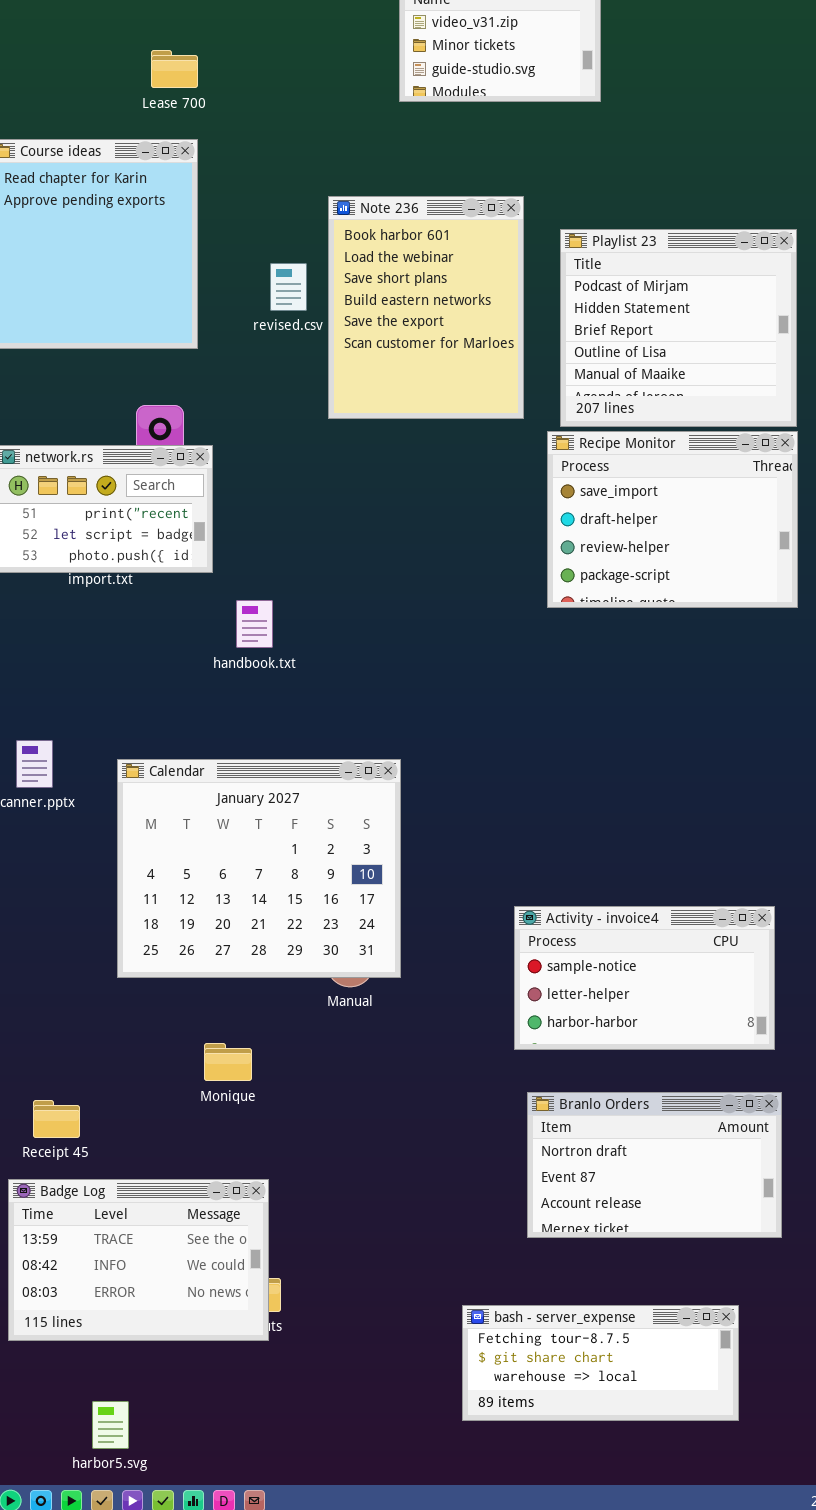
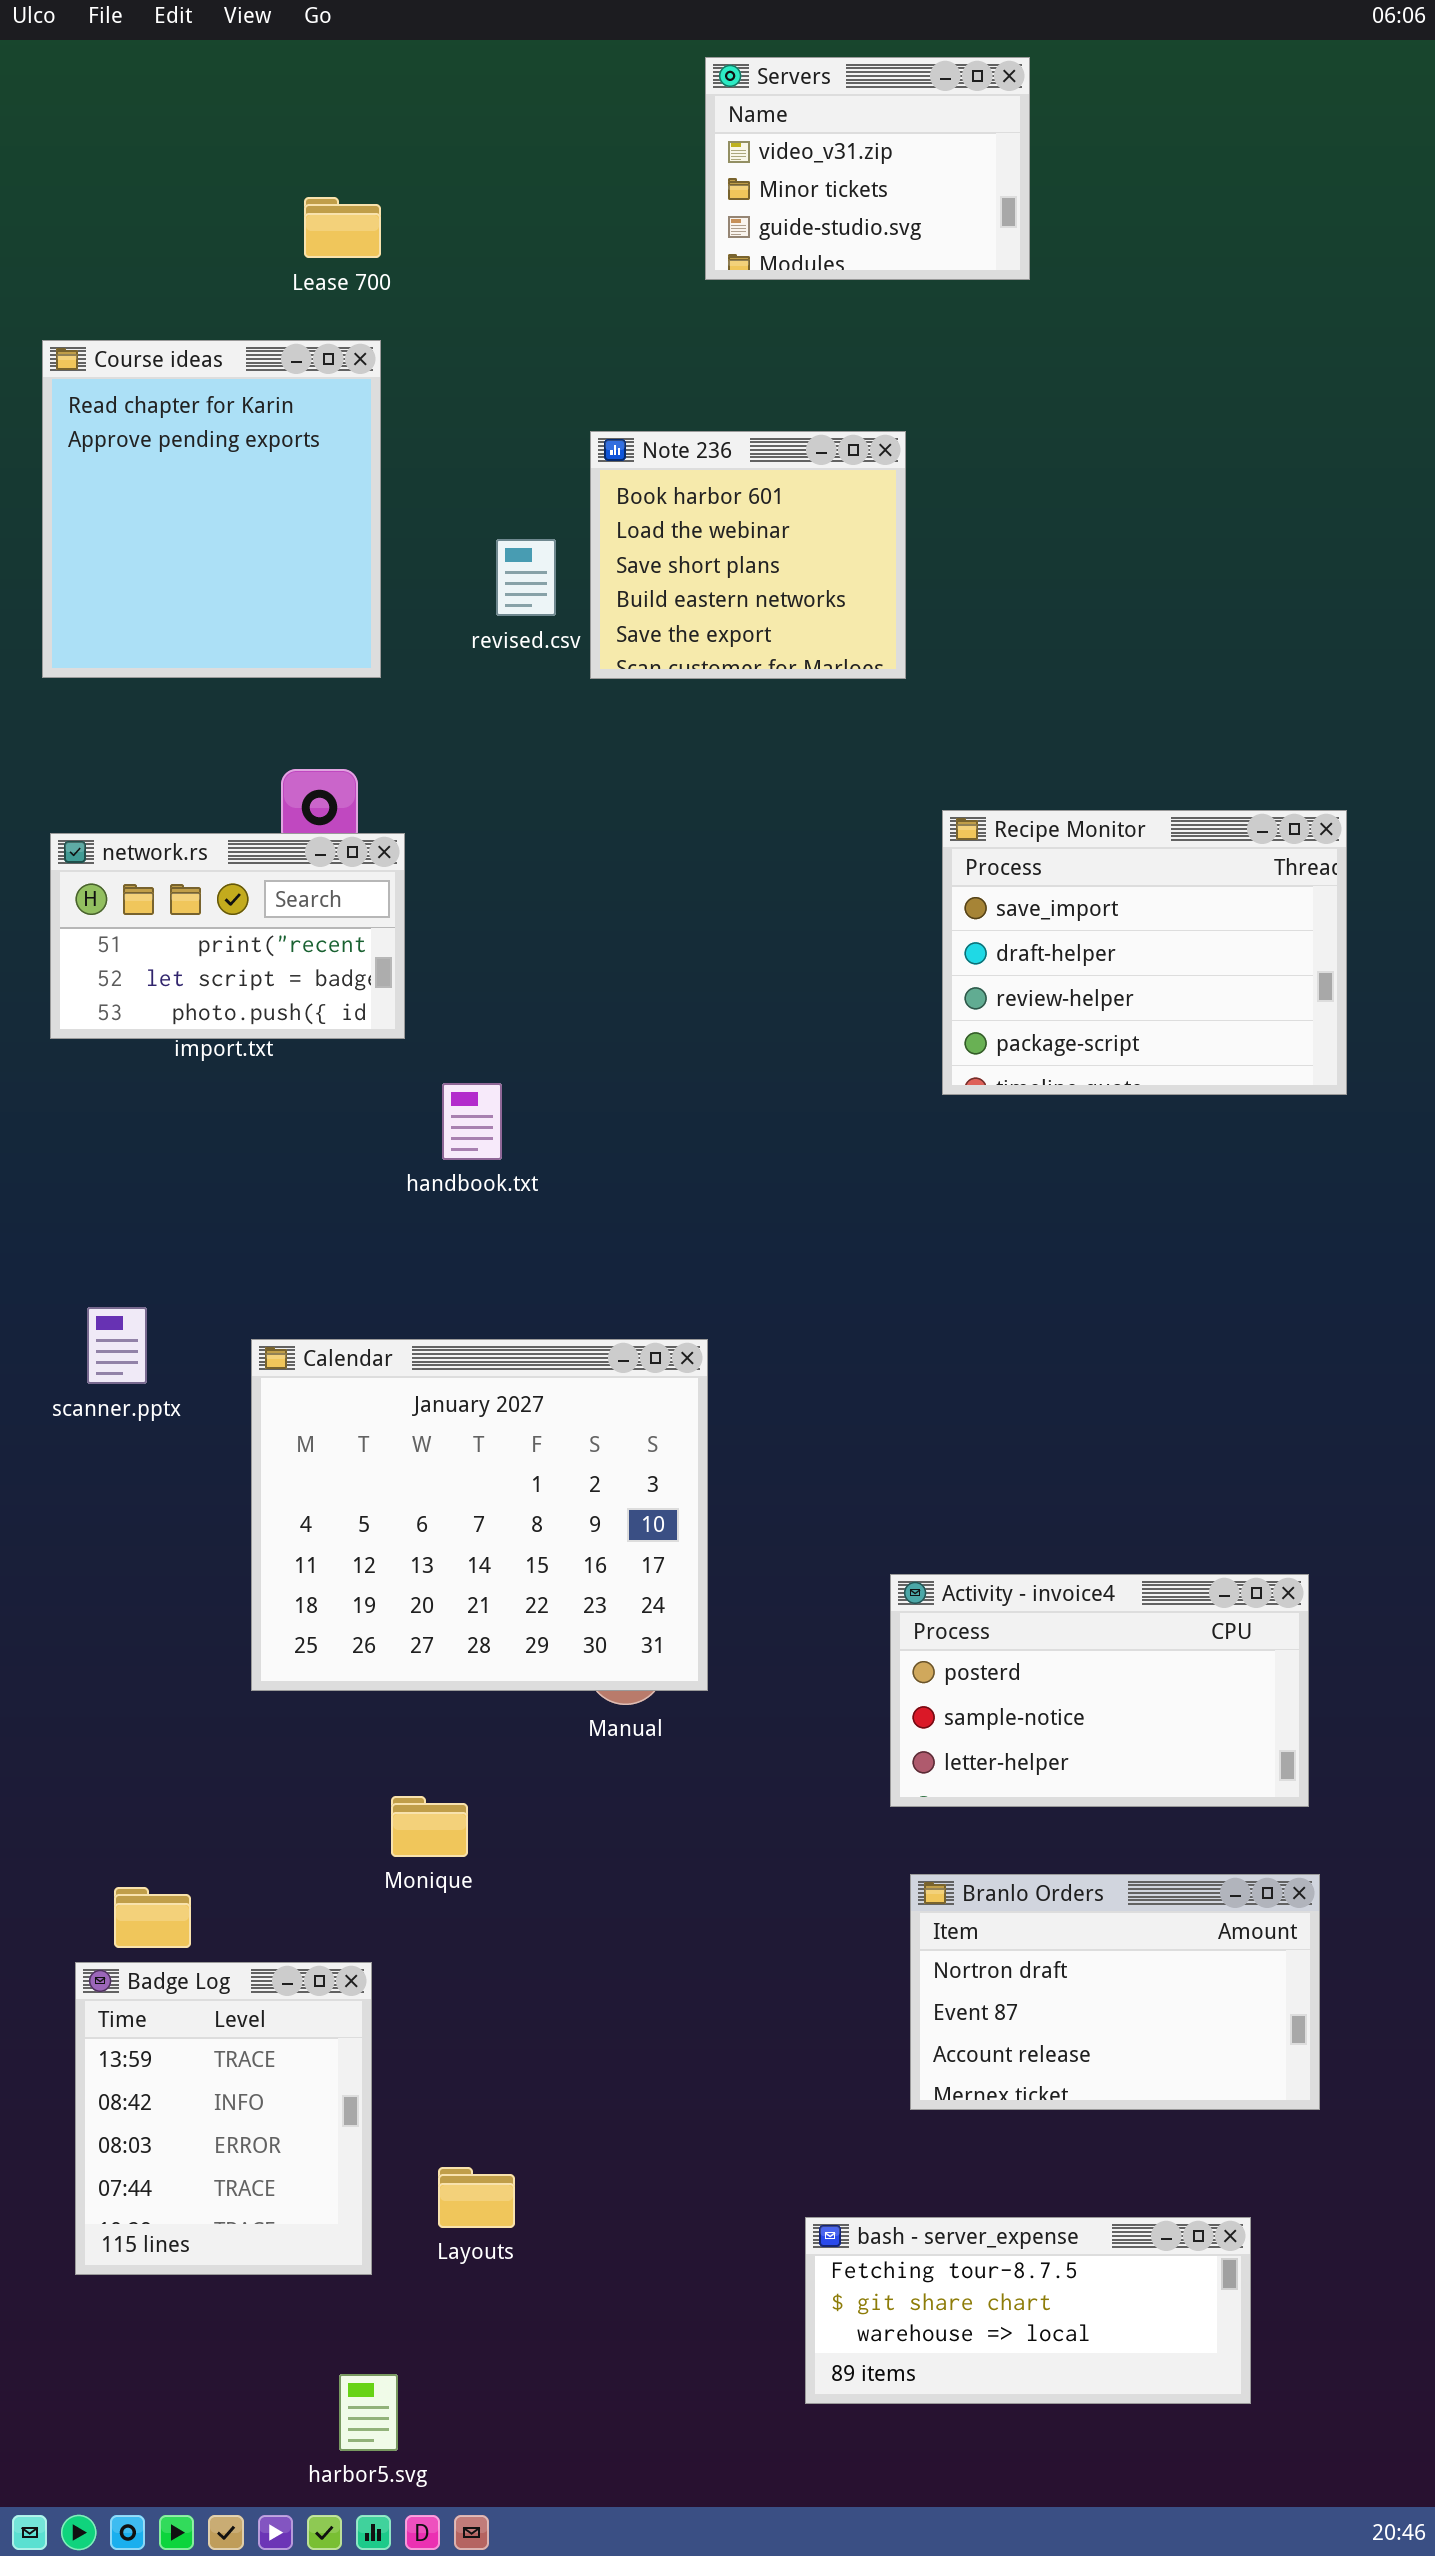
Note 236: [328,196,524,419] -> [590,431,906,679], resized
Playlist 23: [560,229,797,427] -> none, closed
Activity - invoice4: [514,906,775,1050] -> [890,1574,1309,1807], scrolled up 1 row
Badge Log: [8,1179,269,1341] -> [75,1962,372,2275], resized
harbor5.svg: [92,1401,129,1449] -> [339,2374,398,2451], moved

